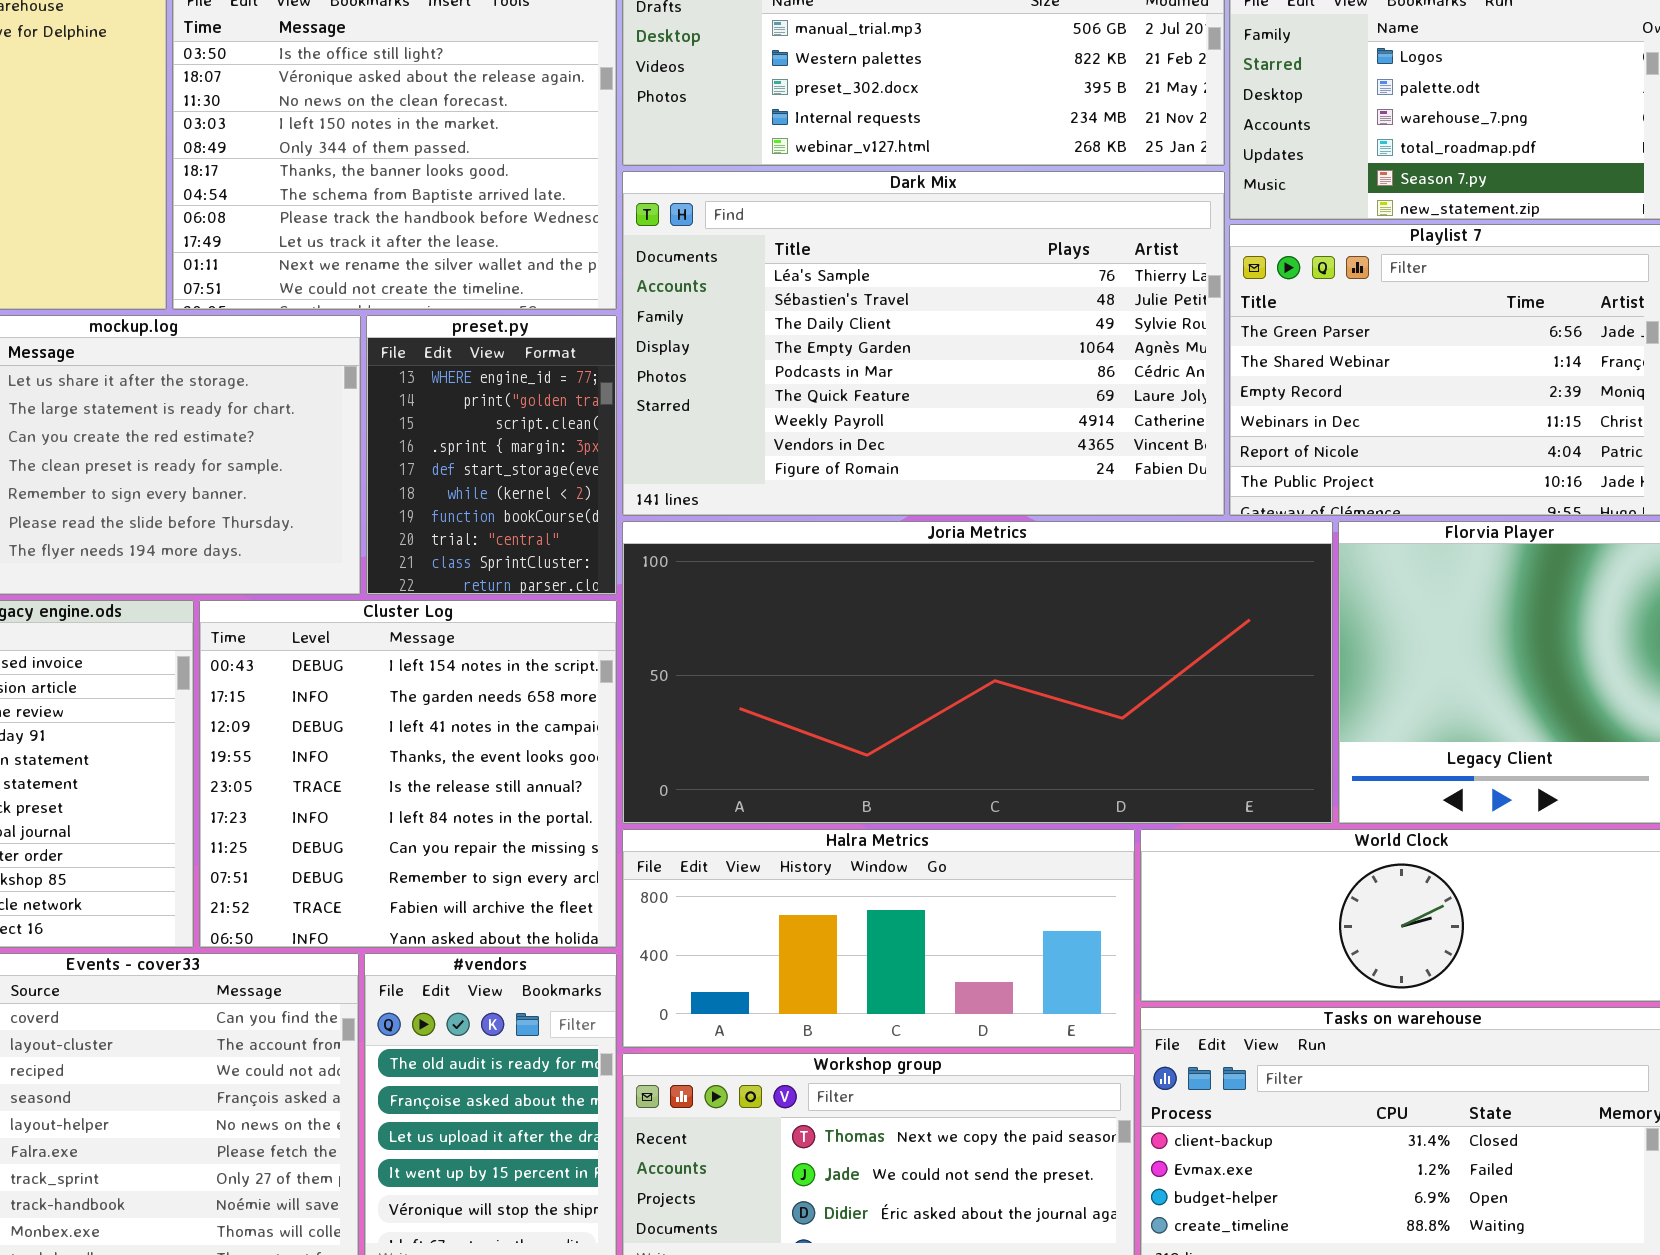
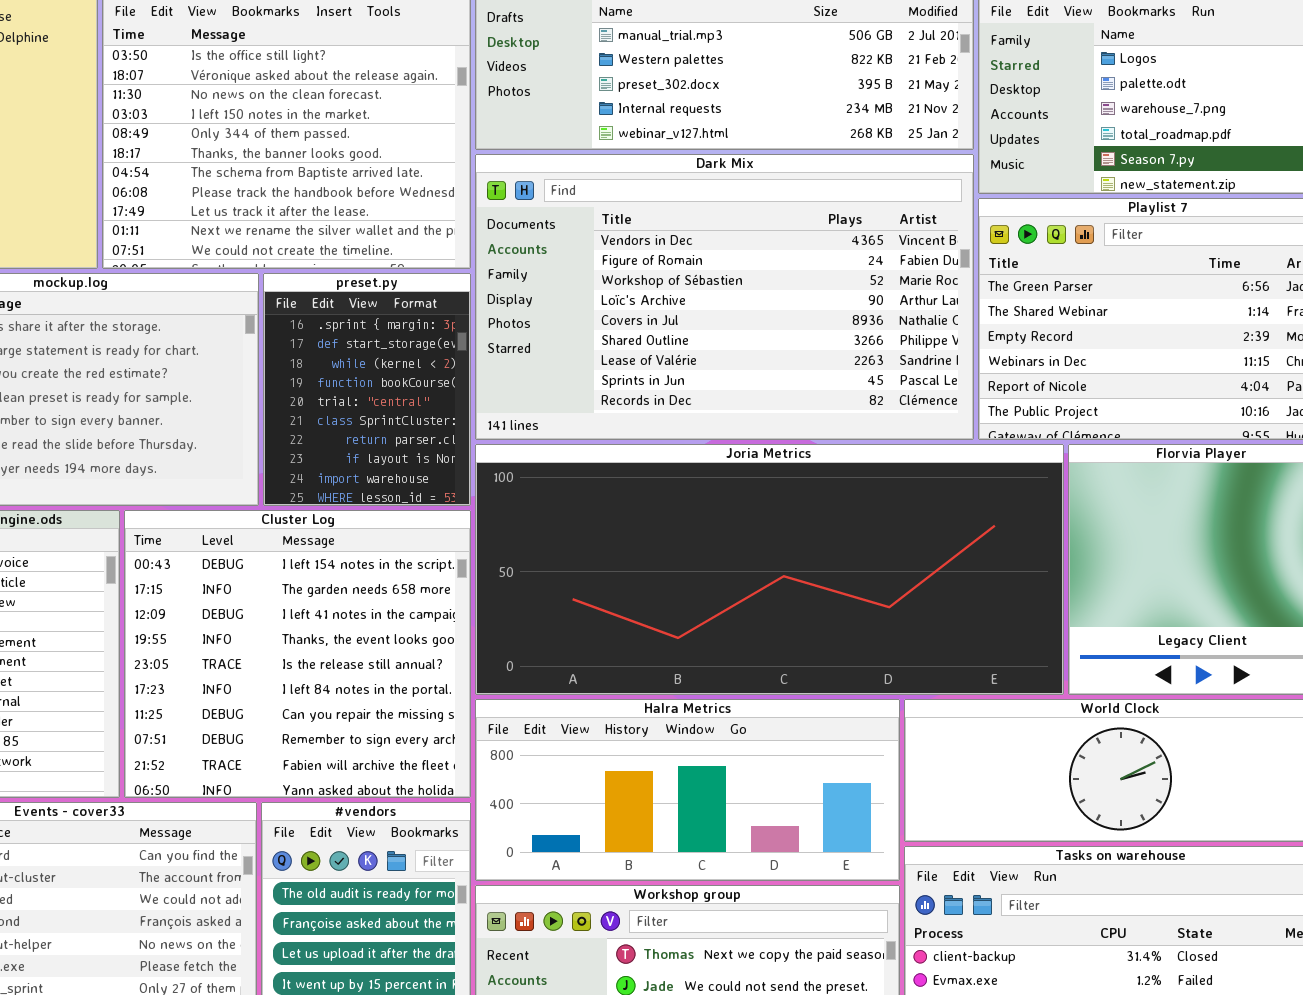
Dark Mix: [622,171,1225,516] -> [475,154,974,440], scrolled down 7 rows
preset.py: [366,315,617,595] -> [263,273,471,506], scrolled down 3 rows

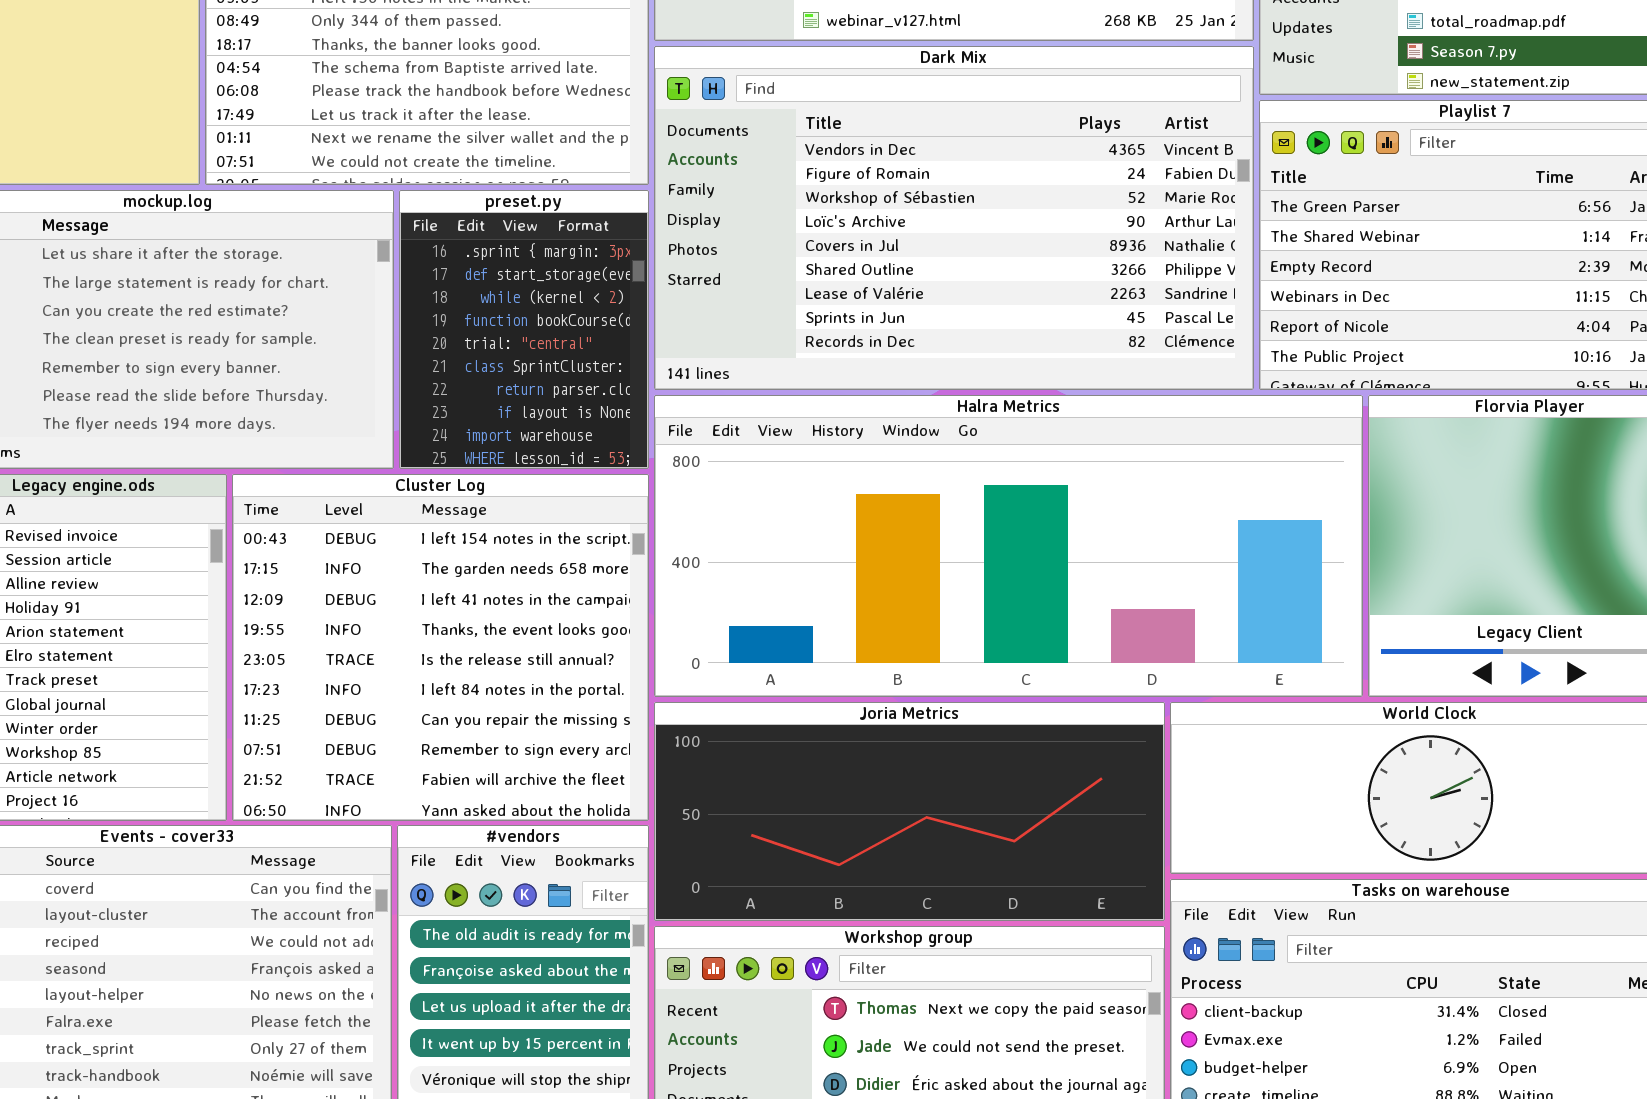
Joria Metrics: [475,444,1064,695] -> [654,702,1165,921], moved, resized
Halra Metrics: [475,699,900,881] -> [654,395,1363,697], moved, resized

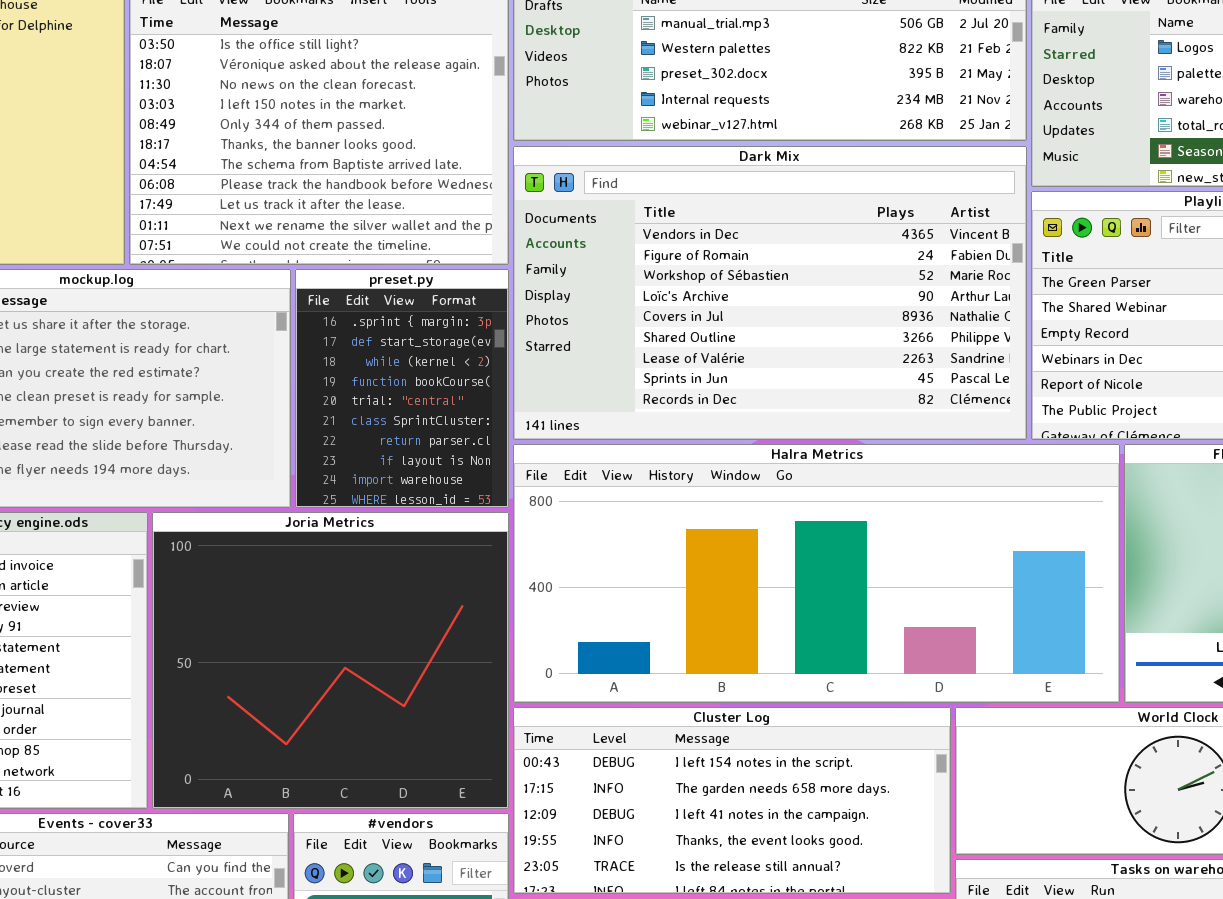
Cluster Log: [232,474,649,821] -> [513,707,951,894], moved, resized
Joria Metrics: [654,702,1165,921] -> [152,512,509,809], moved, resized

